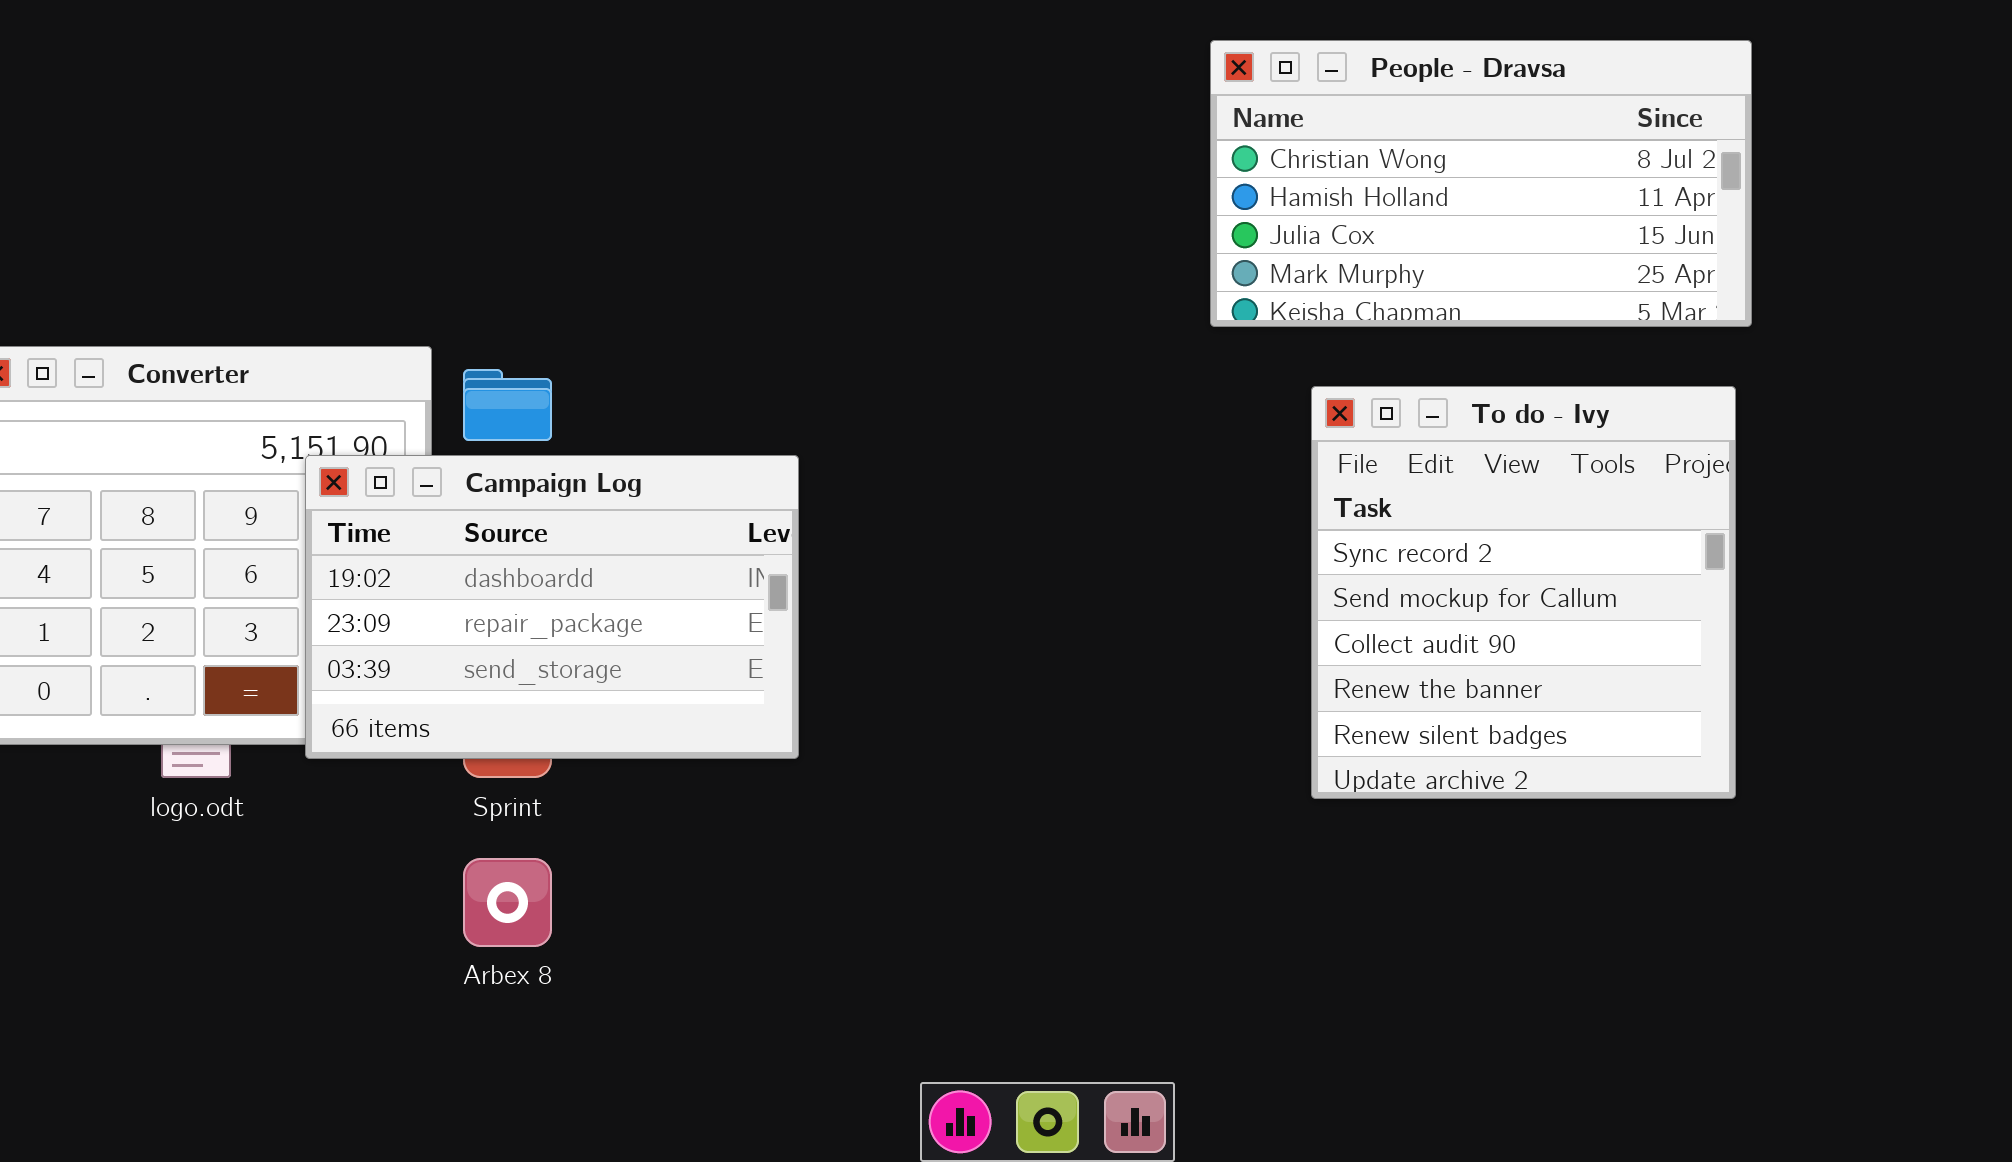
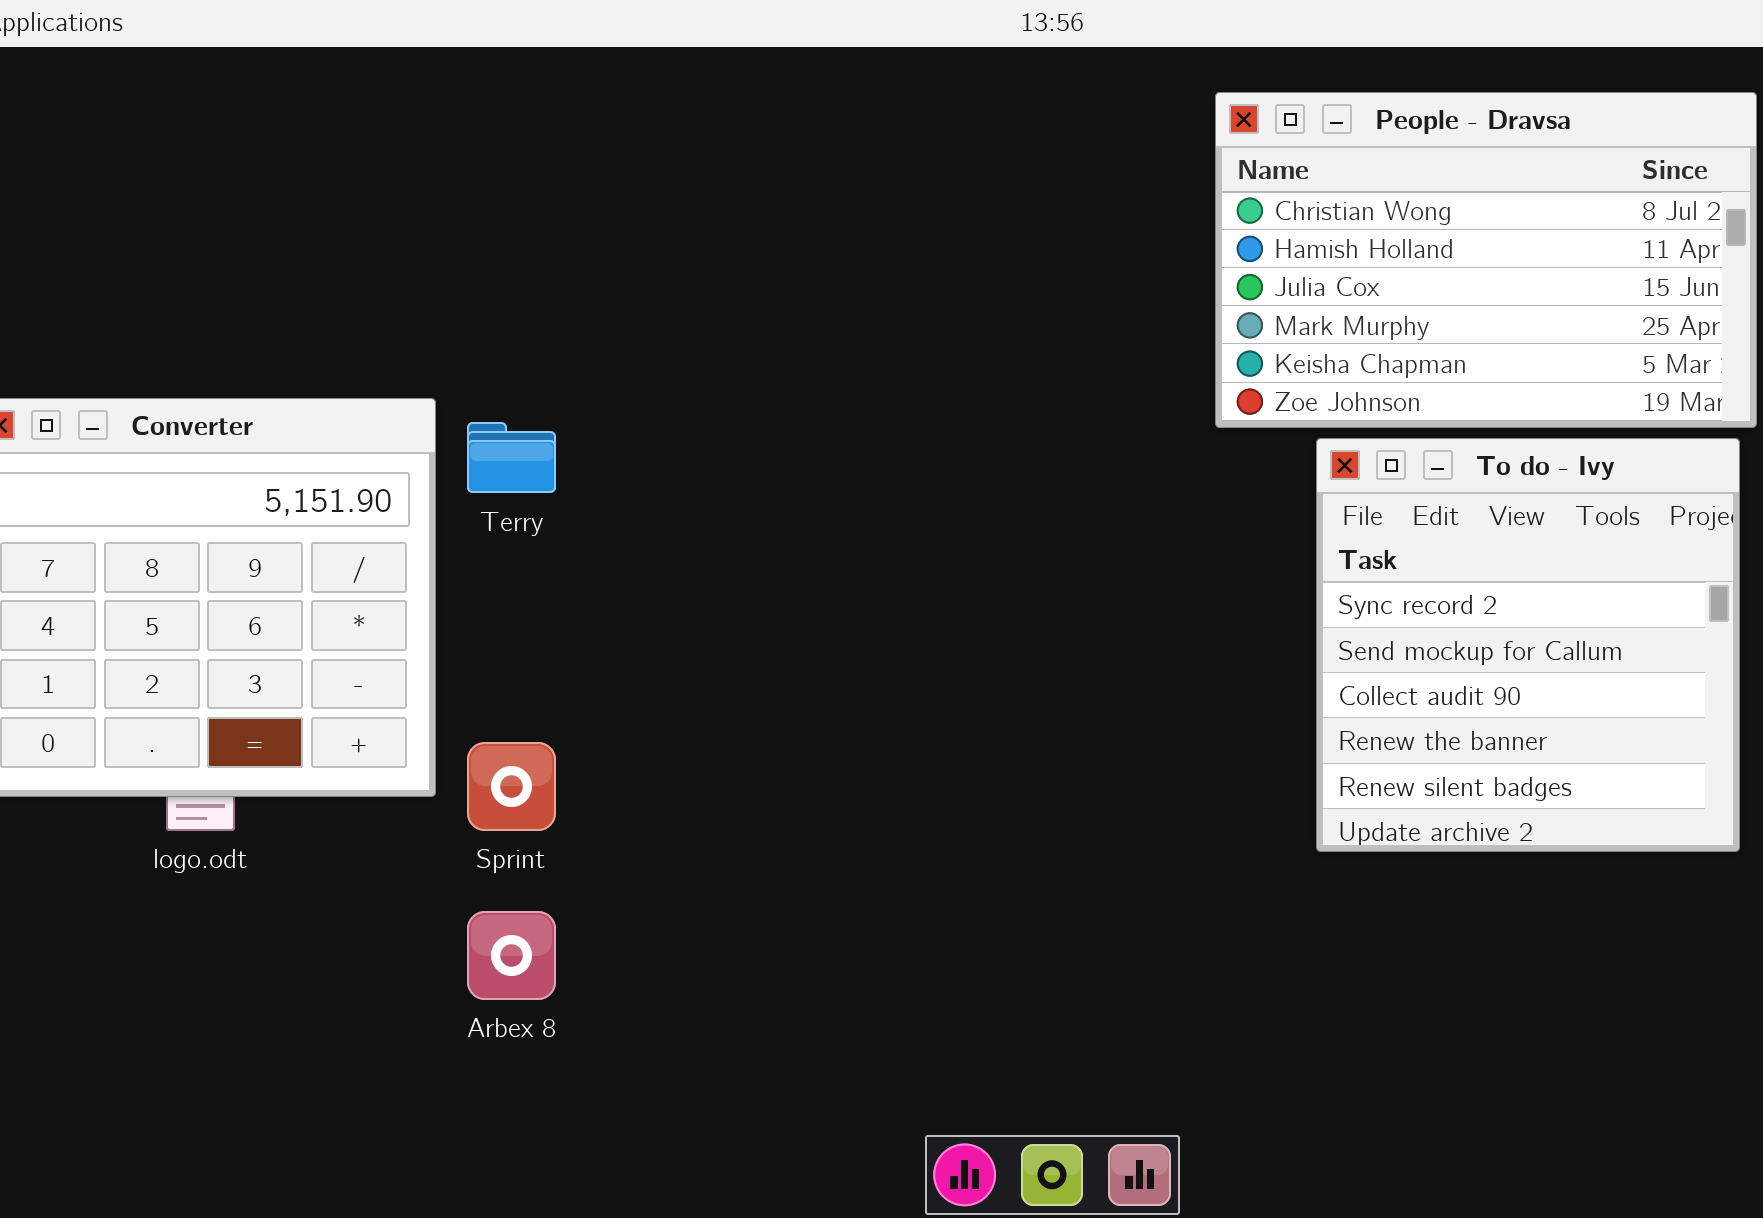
People - Dravsa: [1210,40,1752,327] -> [1215,92,1757,428], resized
Campaign Log: [305,455,799,759] -> none, closed

